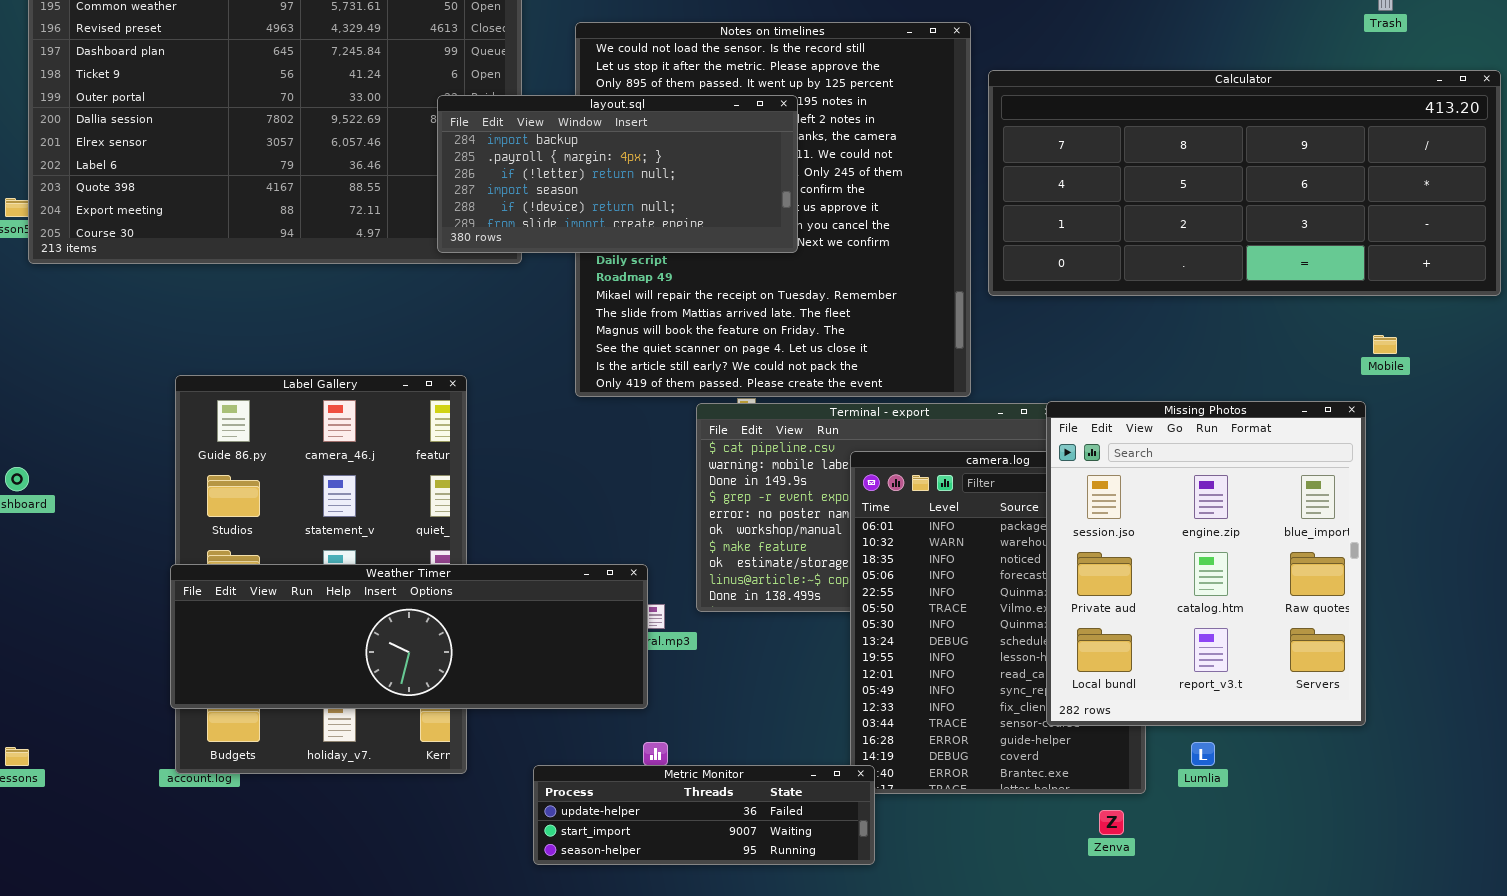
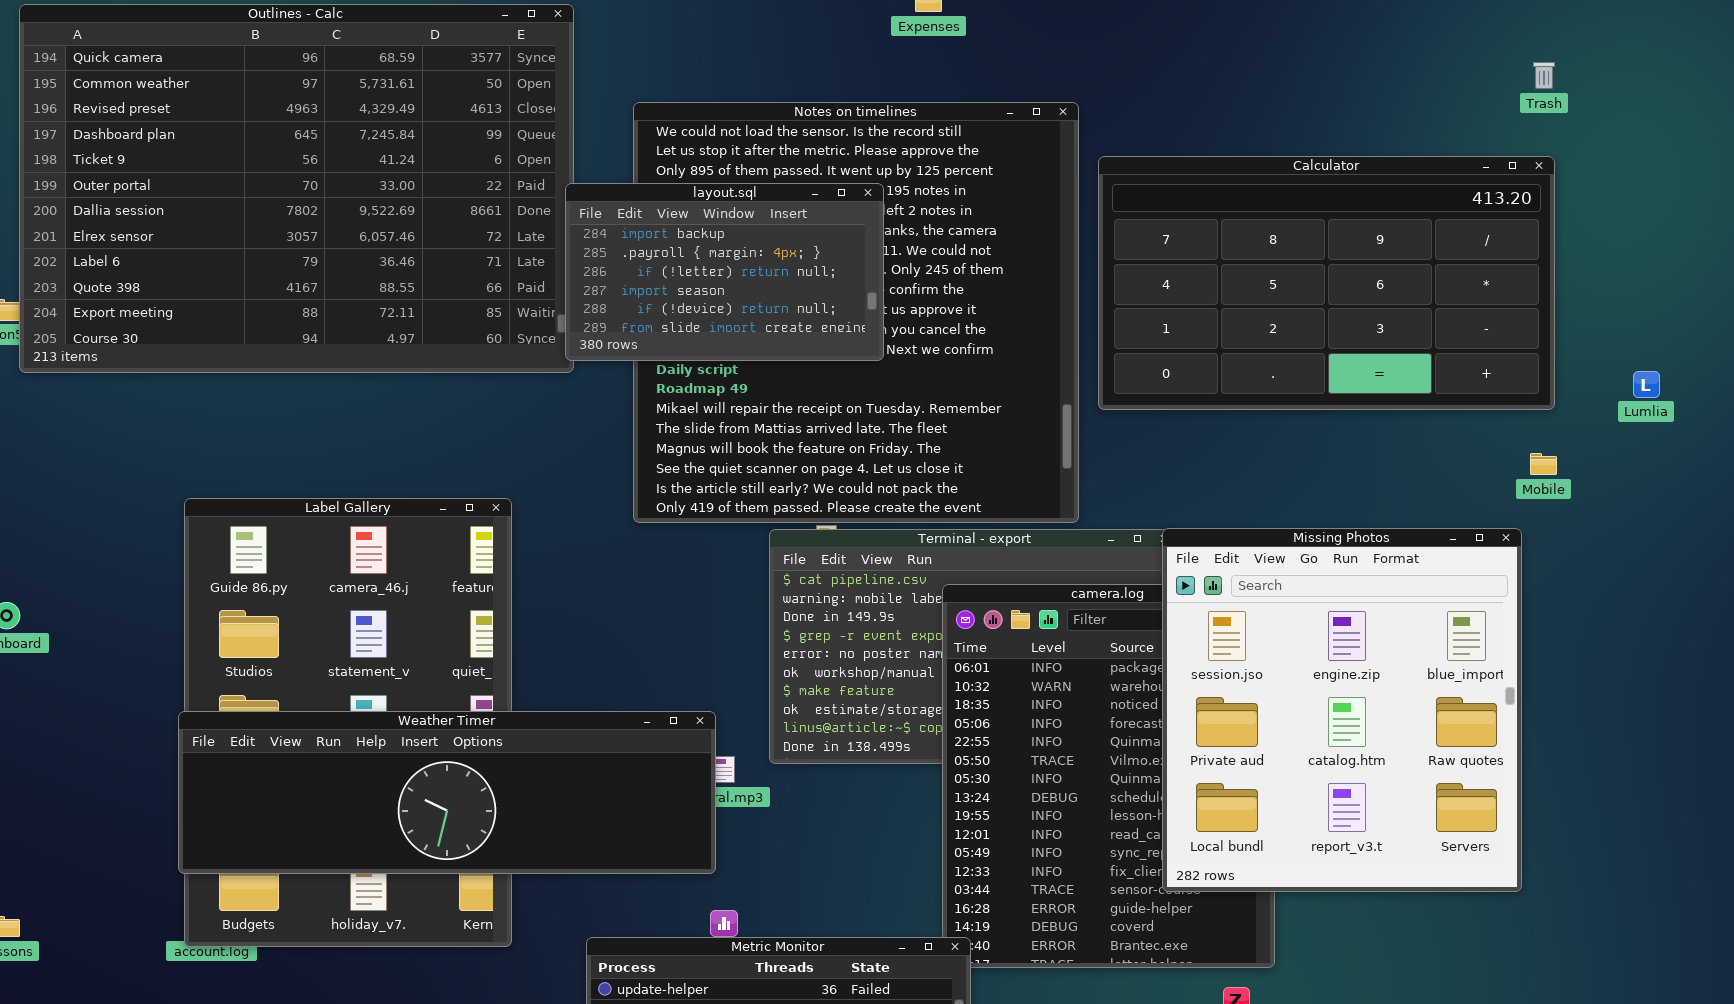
Calculator: [988,70,1501,296] -> [1098,156,1555,410], resized
layout.sql: [437,95,798,253] -> [565,183,884,361], resized
Lumlia: [1191,742,1215,766] -> [1633,371,1660,398], moved

